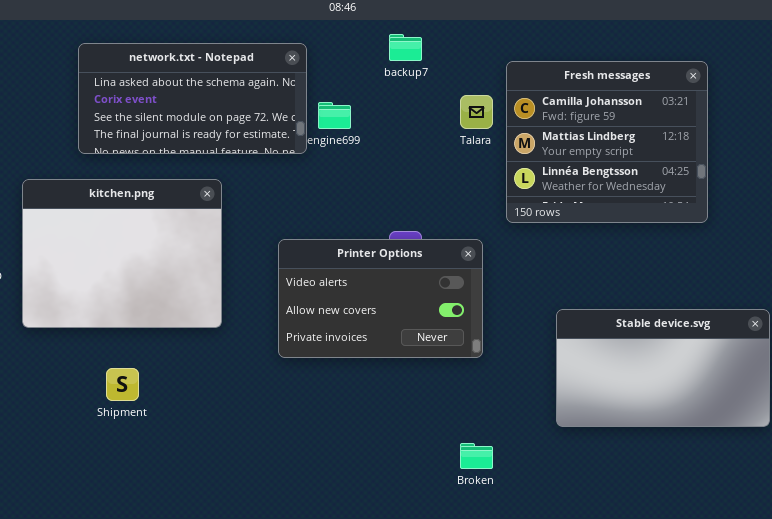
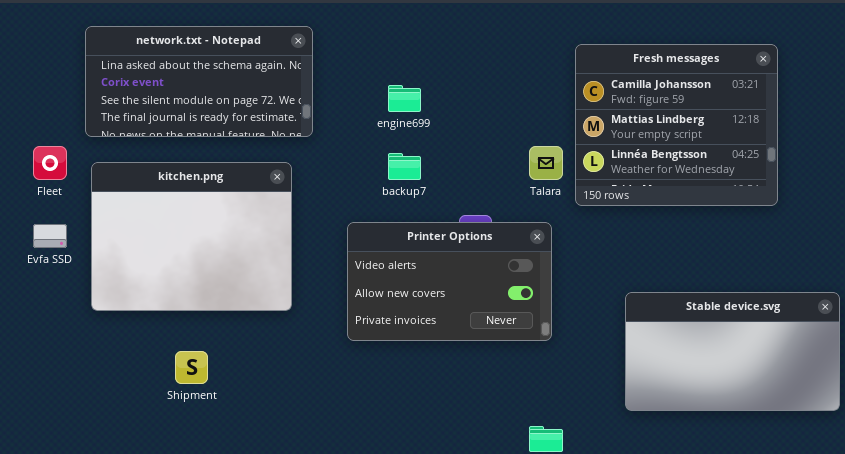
backup7: [389,34,422,61] -> [388,153,421,180], moved
network.txt - Notepad: [78,43,307,154] -> [85,26,313,137], moved
Talara: [460,95,493,129] -> [529,146,563,180], moved

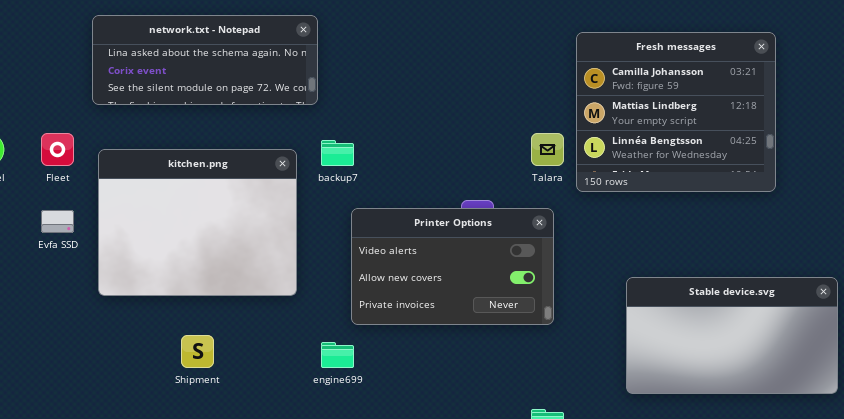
network.txt - Notepad: [85,26,313,137] -> [92,15,318,105], resized
engine699: [388,85,421,112] -> [321,342,354,368], moved
backup7: [388,153,421,180] -> [321,140,354,166], moved

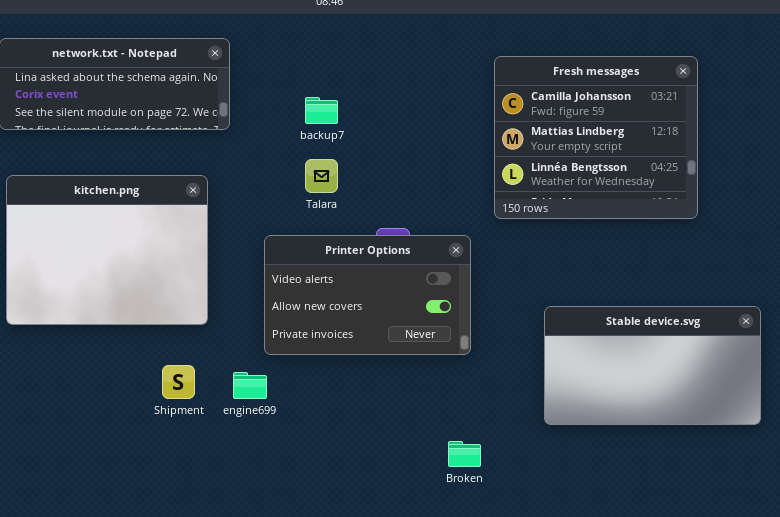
Talara: [531,133,564,166] -> [305,159,338,193], moved
backup7: [321,140,354,166] -> [305,97,338,124], moved
Shipment: [181,335,214,368] -> [162,365,195,399], moved

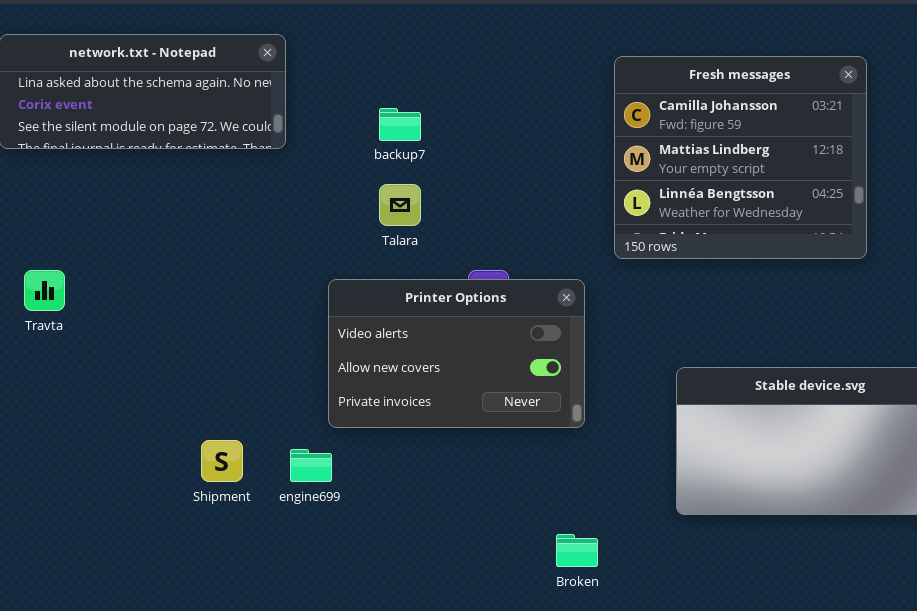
kitchen.png: [6,175,208,325] -> none, closed

